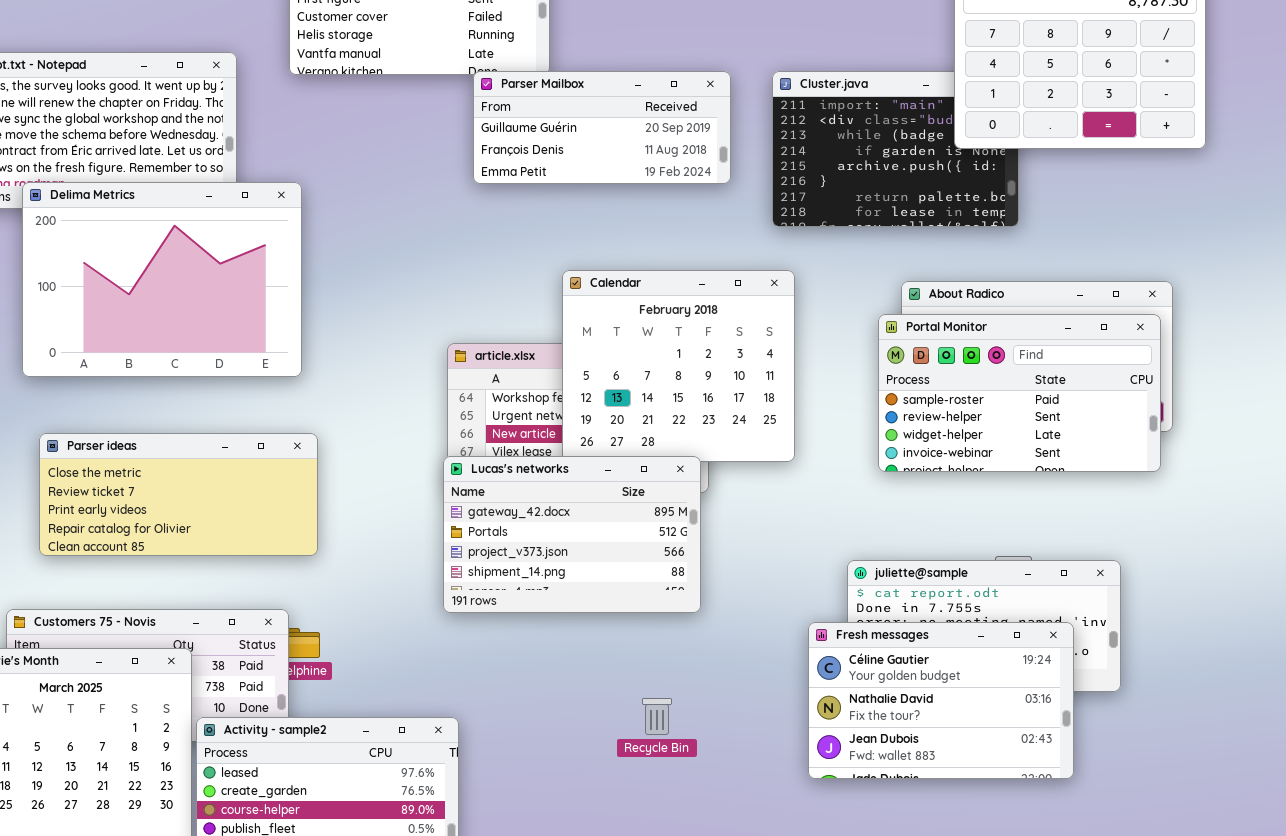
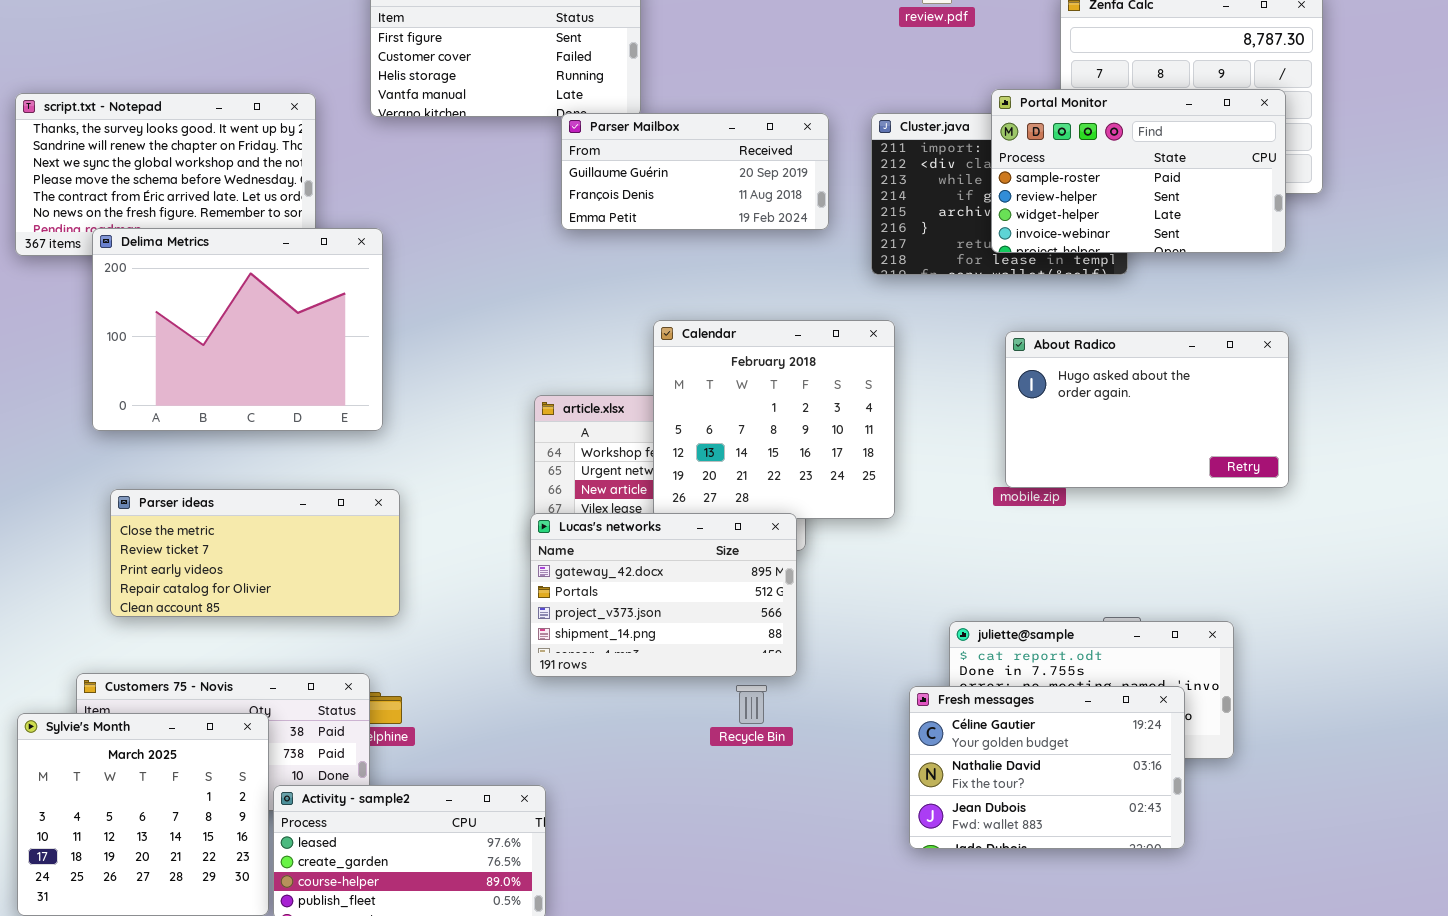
Portal Monitor: [878,314,1161,472] -> [991,89,1286,253], moved
Recycle Bin: [642,698,672,735] -> [736,685,767,724], moved

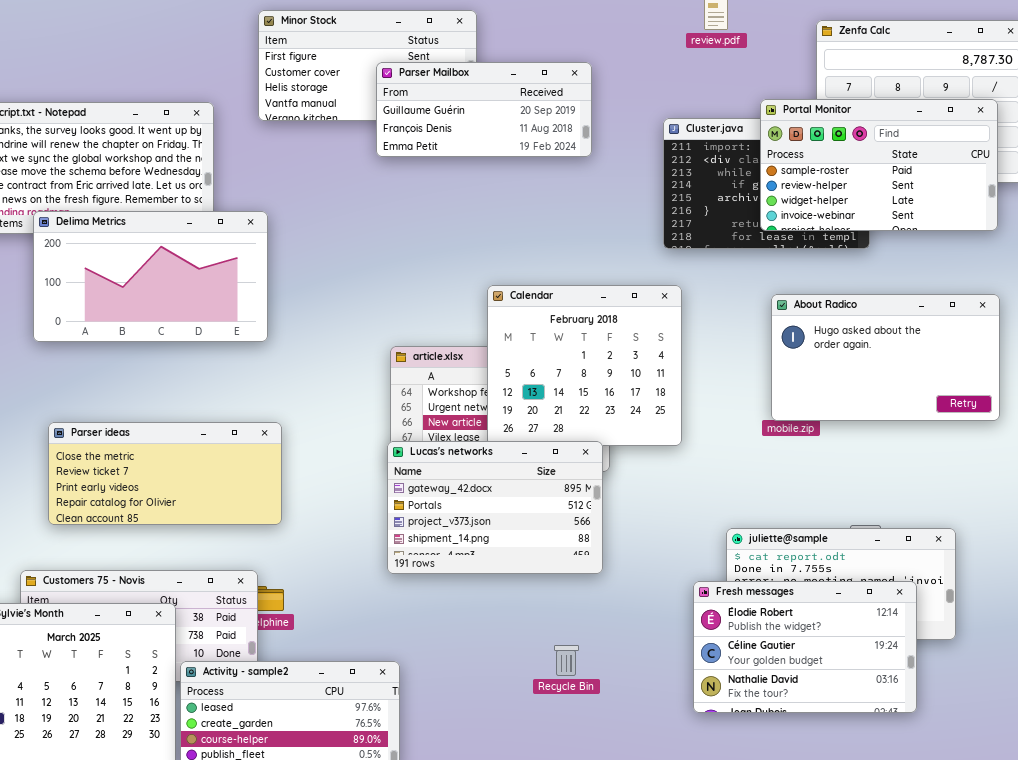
Parser Mailbox: [561,113,829,230] -> [376,62,592,157], moved
Delima Metrics: [92,228,383,431] -> [33,211,268,342], resized
Recycle Bin: [736,685,767,724] -> [554,645,579,676], moved
Fresh messages: [909,686,1185,849] -> [693,581,917,713], scrolled up 1 row

